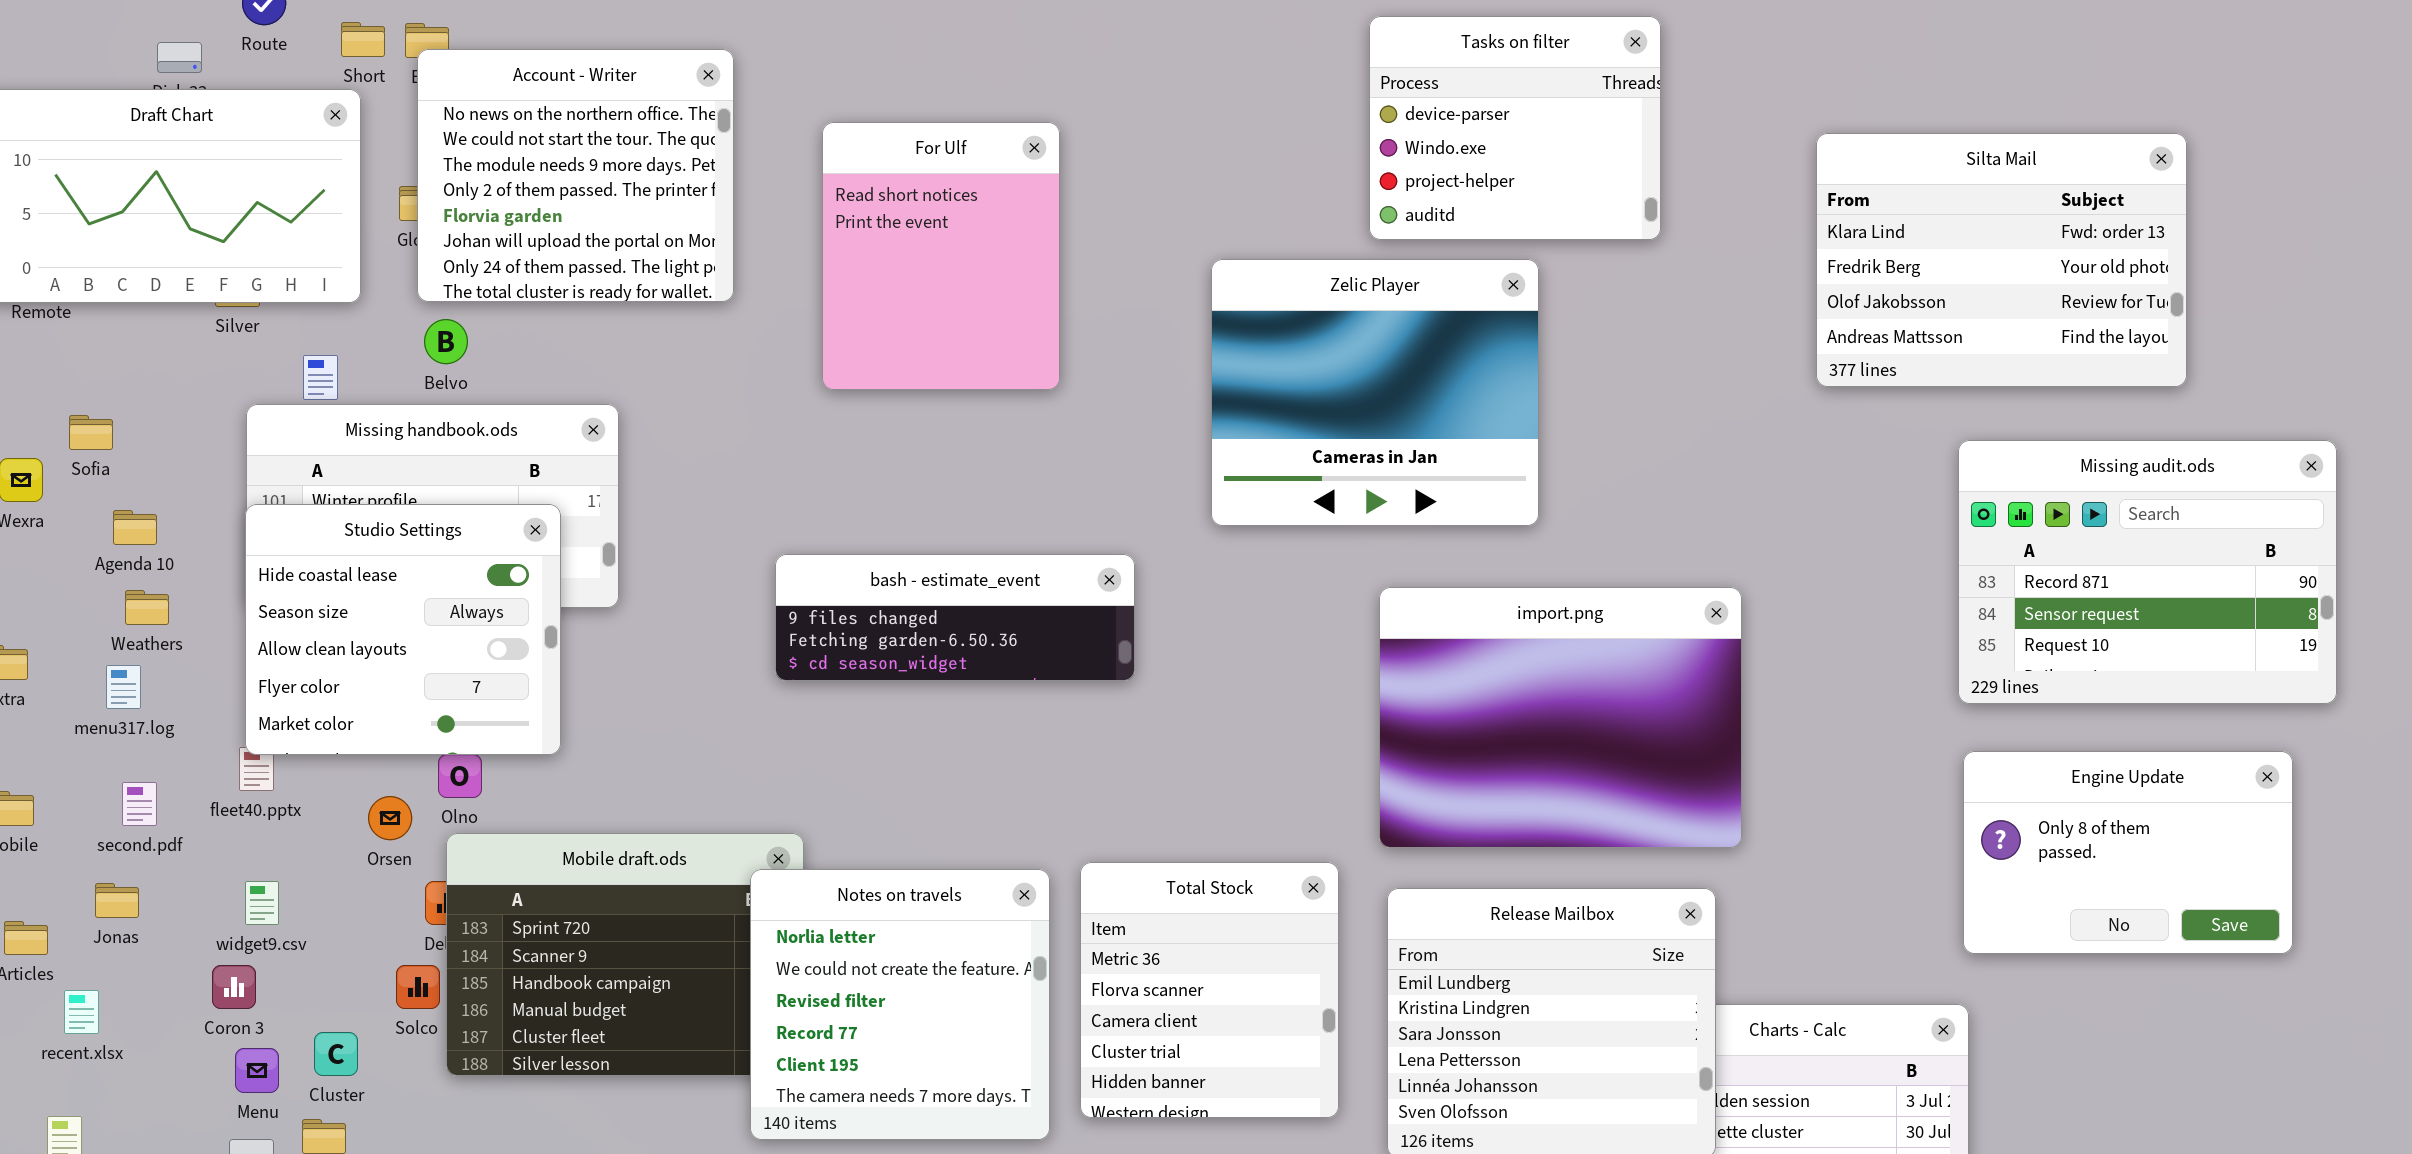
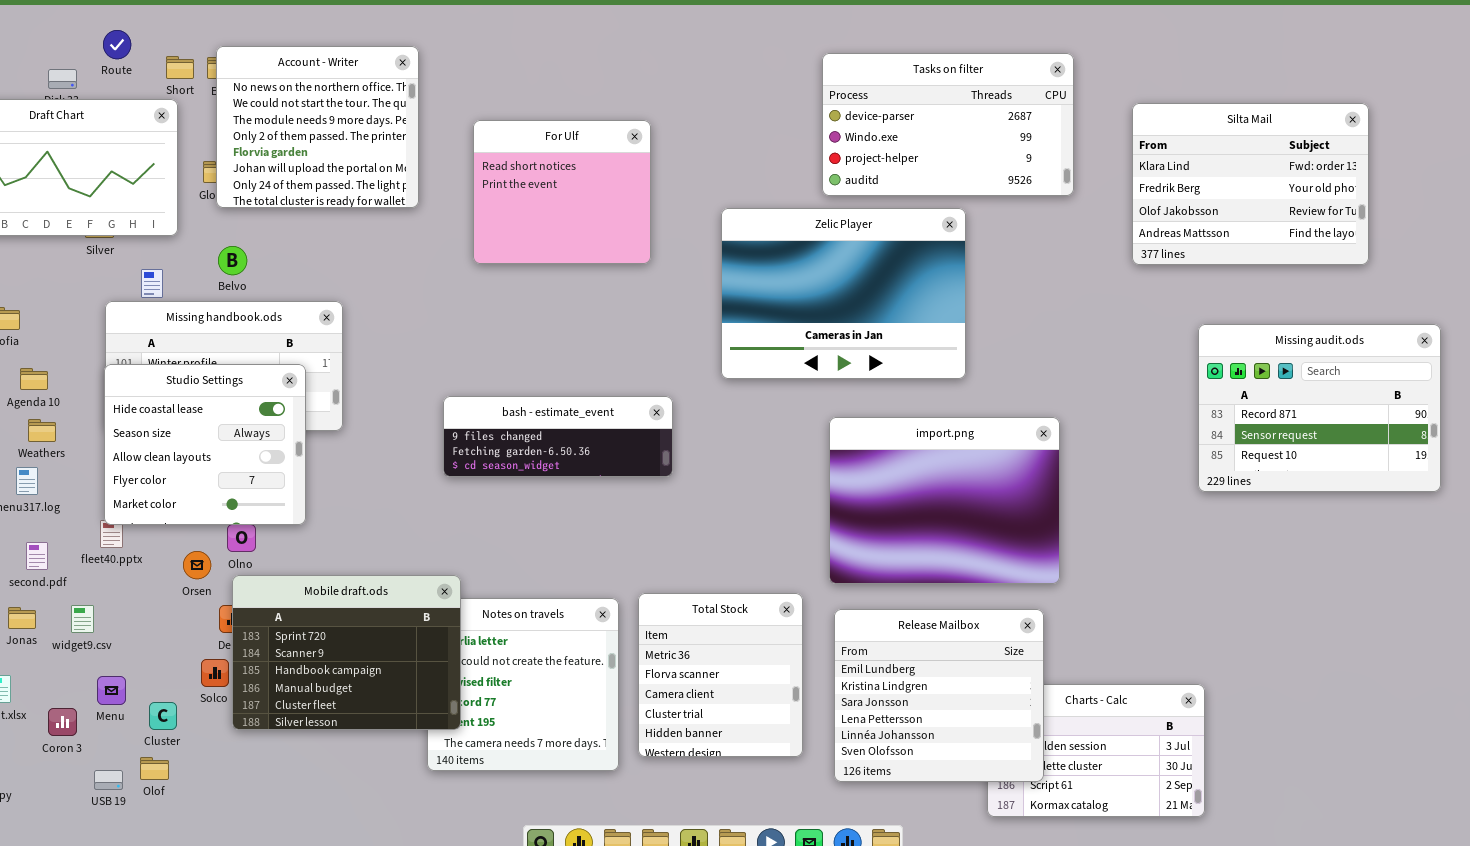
Tasks on filter: [1369,16,1661,240] -> [822,53,1074,196], resized
Account - Writer: [417,49,734,302] -> [216,46,419,208], moved
For Ulf: [822,122,1060,390] -> [473,120,651,264], resized
Silta Mail: [1816,133,2187,387] -> [1132,103,1369,265], moved
Zelic Player: [1211,259,1539,526] -> [721,208,966,379], resized
Engine Update: [1963,751,2293,954] -> none, closed
Mobile draft.ods: [446,833,804,1076] -> [232,575,461,730], raised
widget9.csv: [245,881,279,925] -> [71,605,94,633], moved
Coron 3: [212,965,256,1009] -> [48,708,77,736], moved
Menu: [235,1048,279,1093] -> [97,676,126,705], moved

